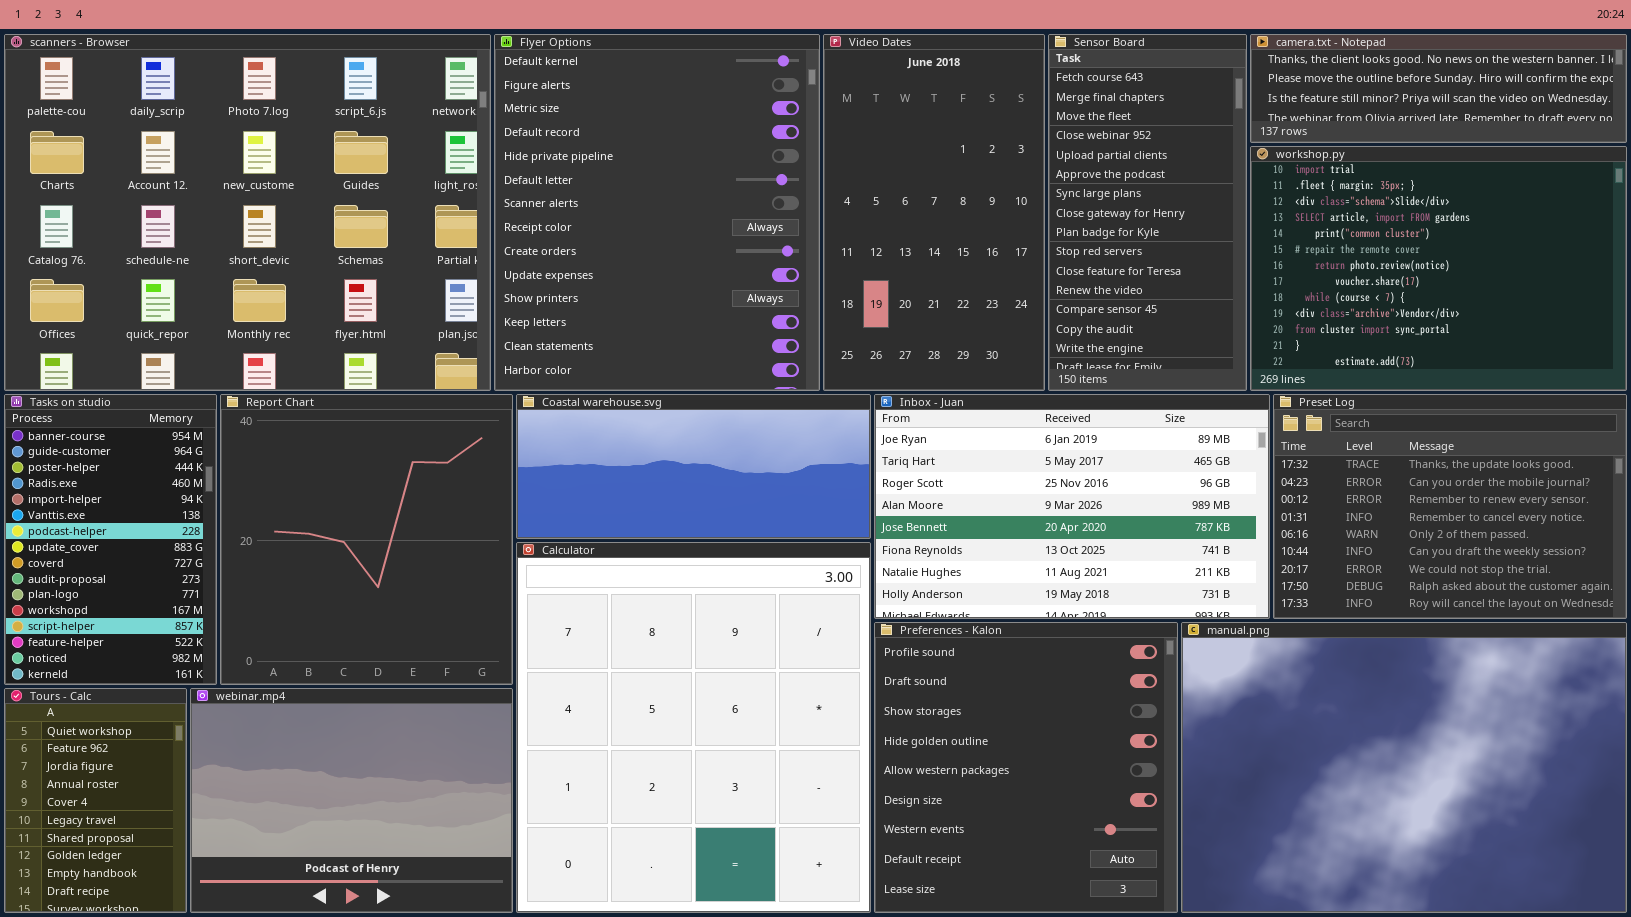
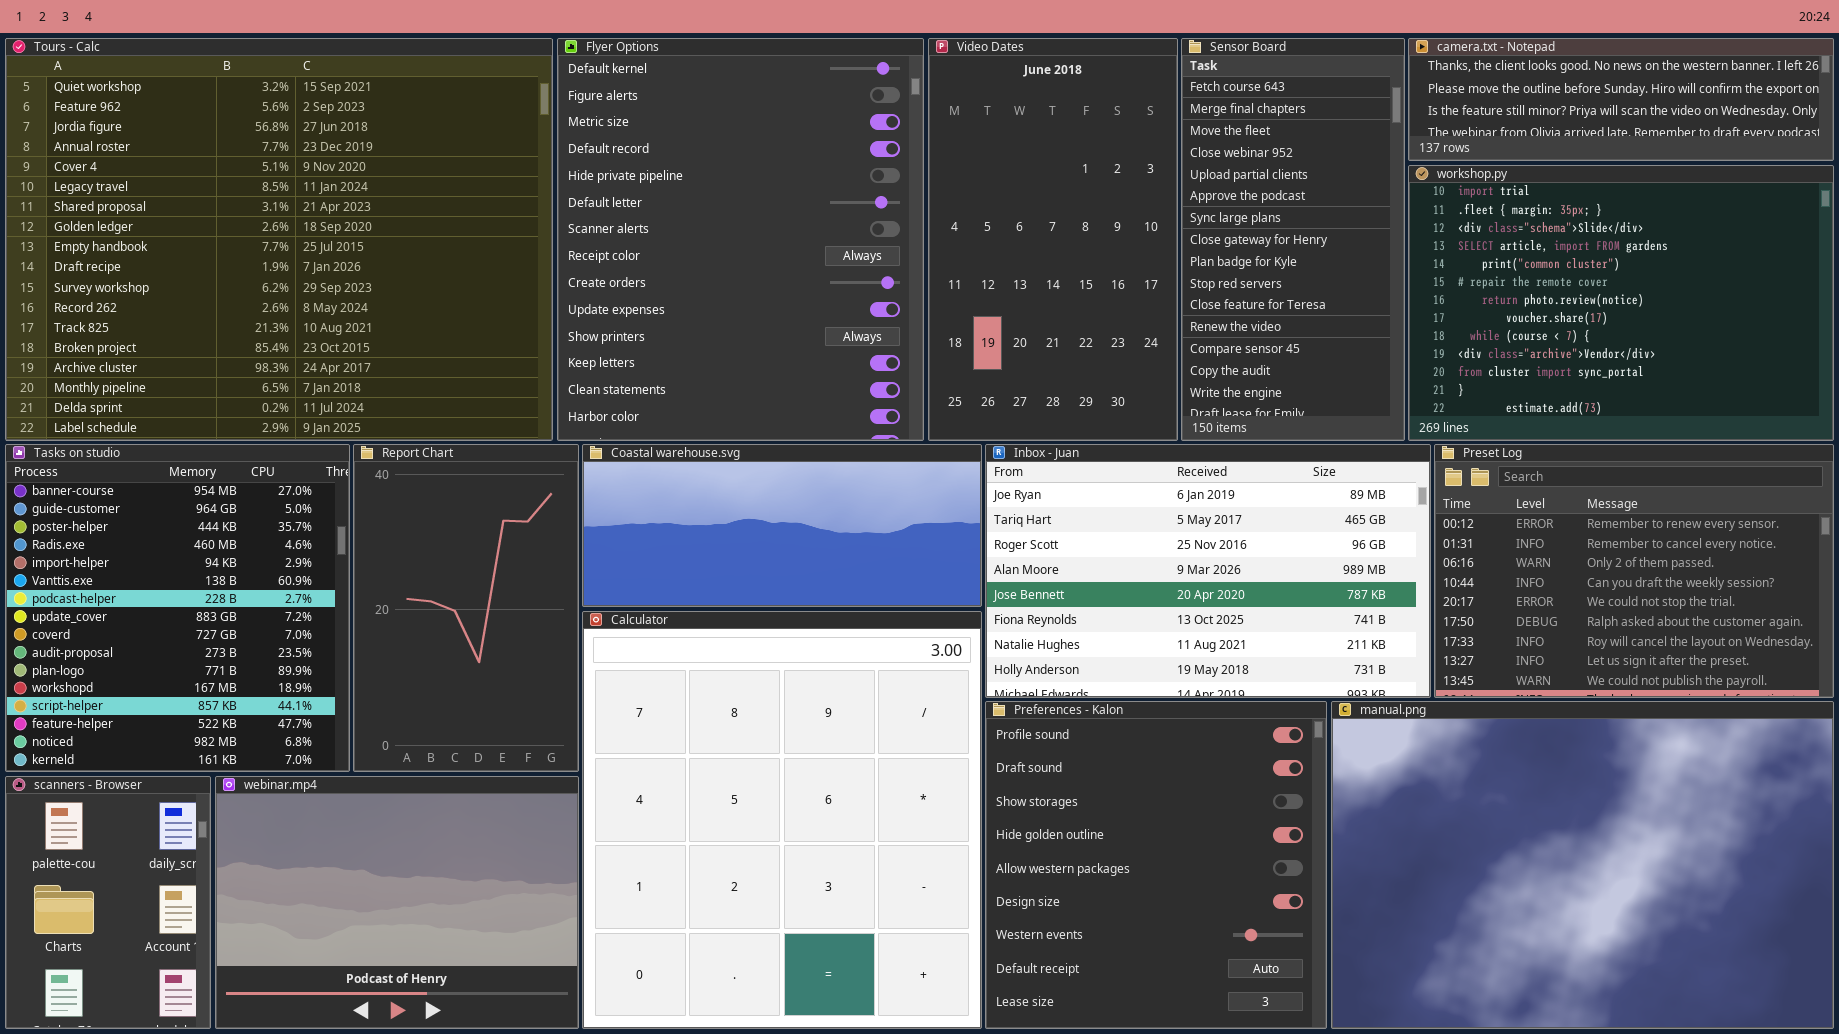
scanners - Browser: [4,34,491,391] -> [5,776,211,1029], moved, resized
Tasks on studio: [4,394,217,685] -> [5,444,350,772], resized
Report Chart: [220,394,513,685] -> [353,444,579,772], resized
Preset Log: [1273,394,1627,619] -> [1434,444,1834,698], scrolled down 2 rows
Tours - Calc: [4,688,187,913] -> [5,38,553,441], moved, resized

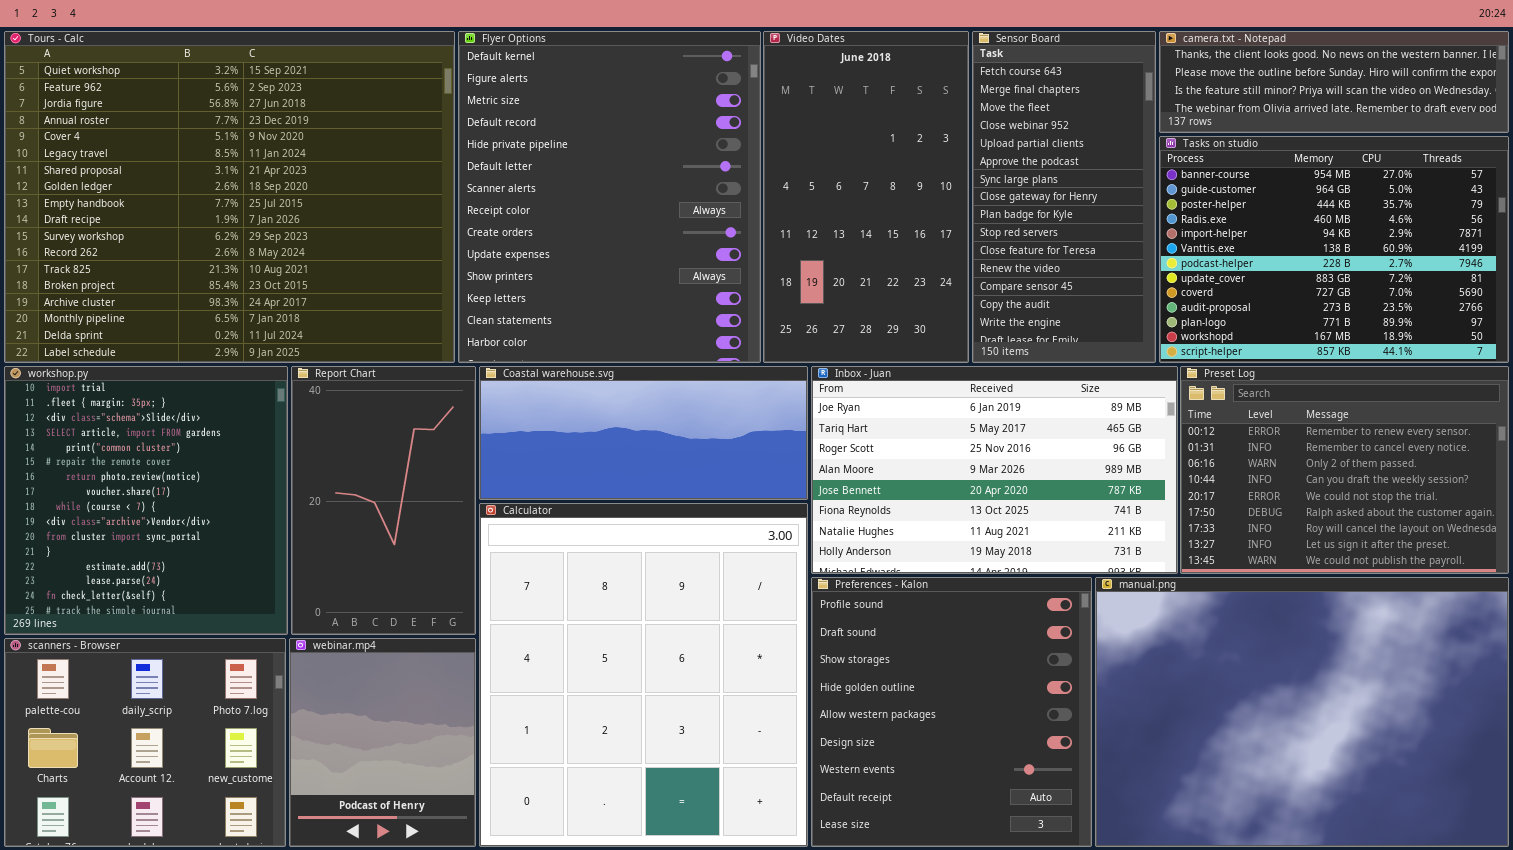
workshop.py: [1408,165,1834,441] -> [4,366,288,635], moved, resized
Tasks on studio: [5,444,350,772] -> [1159,136,1509,363], moved, resized
scanners - Browser: [5,776,211,1029] -> [4,638,286,847], resized
webinar.mp4: [215,776,579,1029] -> [289,638,476,847], resized

